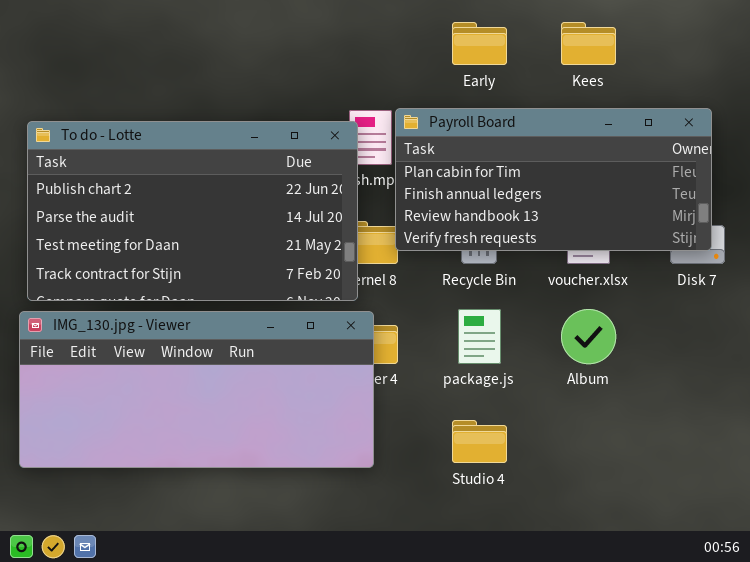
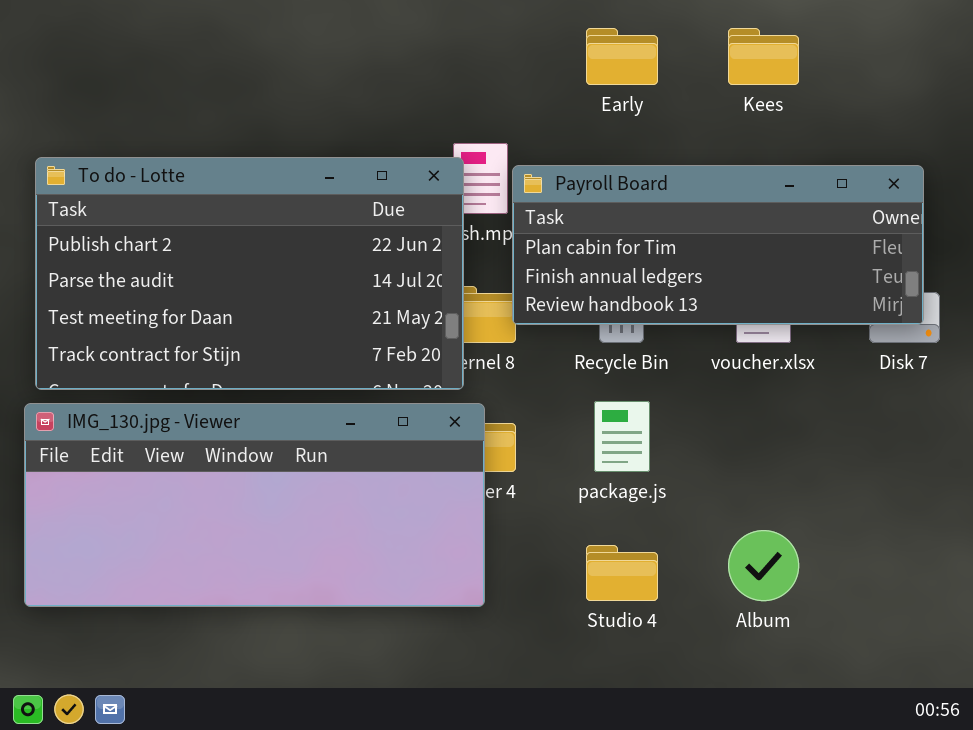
Payroll Board: [395,108,712,251] -> [512,165,924,325], resized
Album: [561,309,616,364] -> [728,530,799,601], moved

